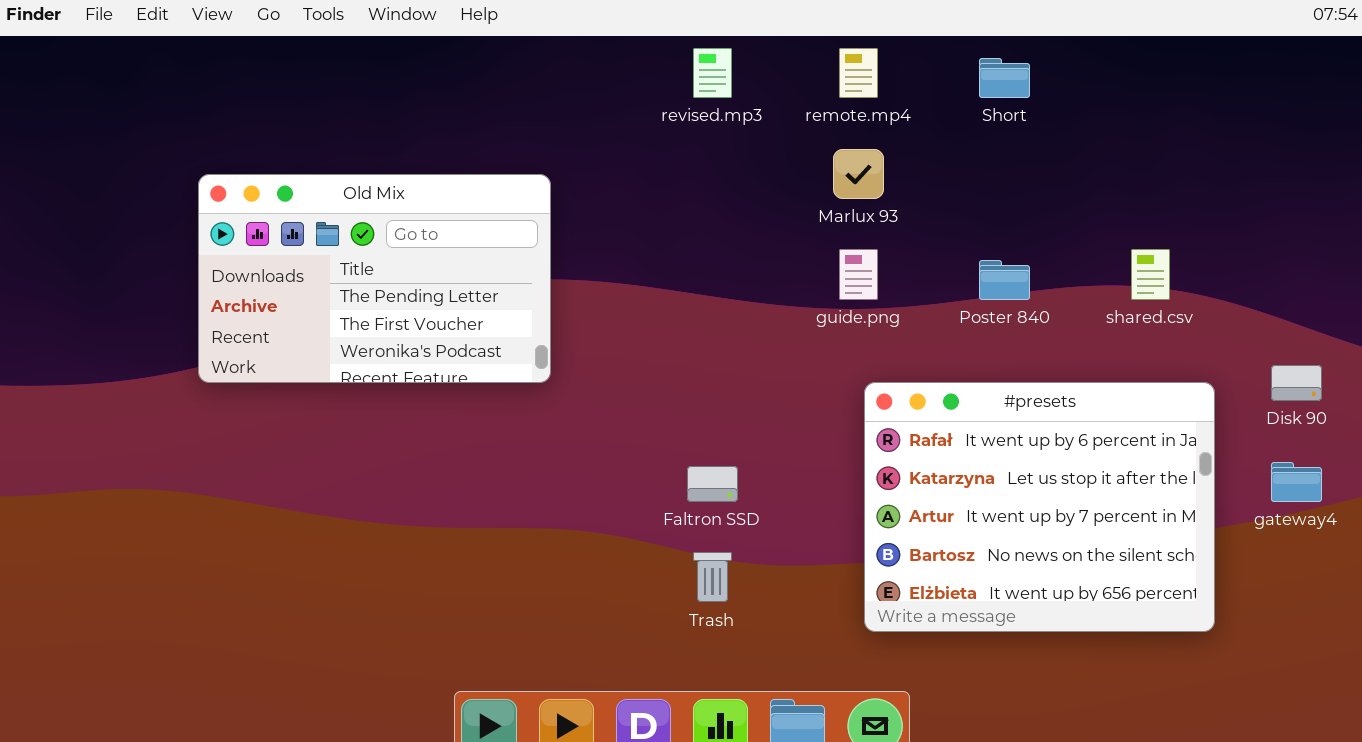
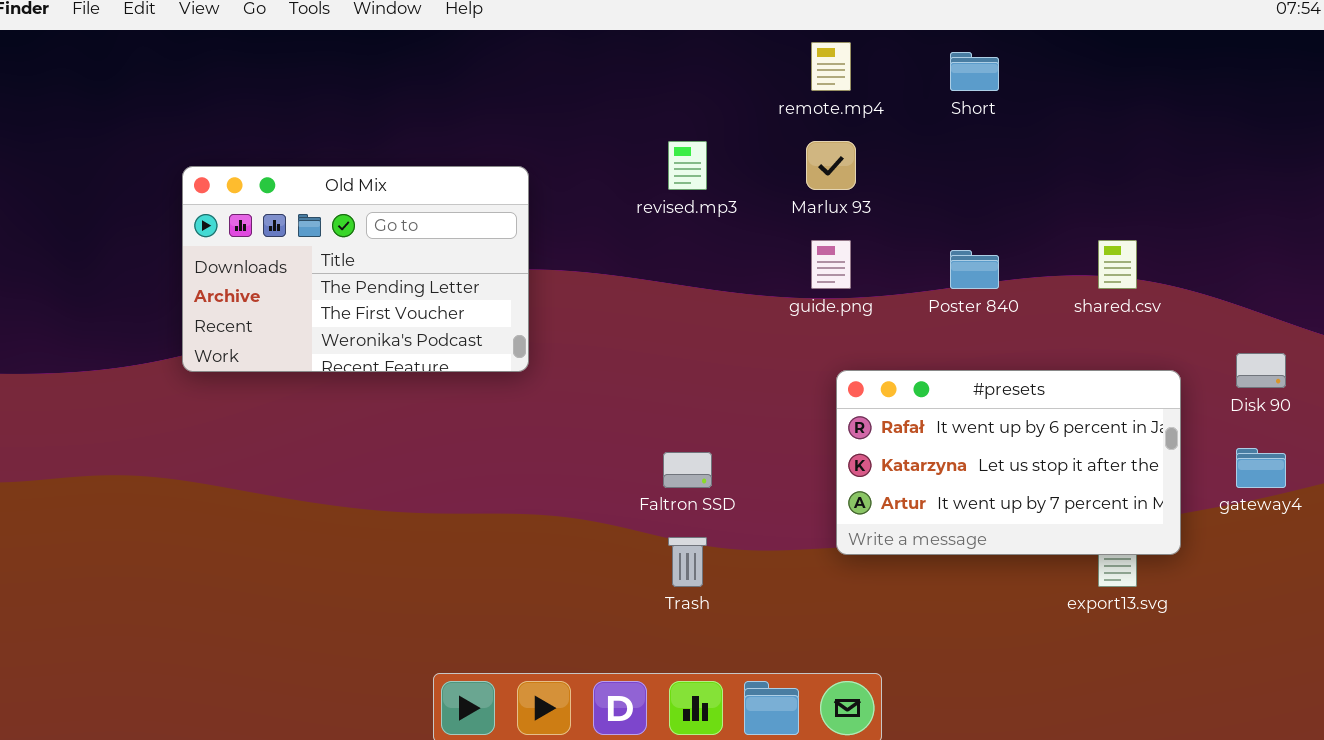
revised.mp3: [693,48,732,98] -> [668,141,707,190], moved
#presets: [864,382,1215,632] -> [836,370,1181,555], resized

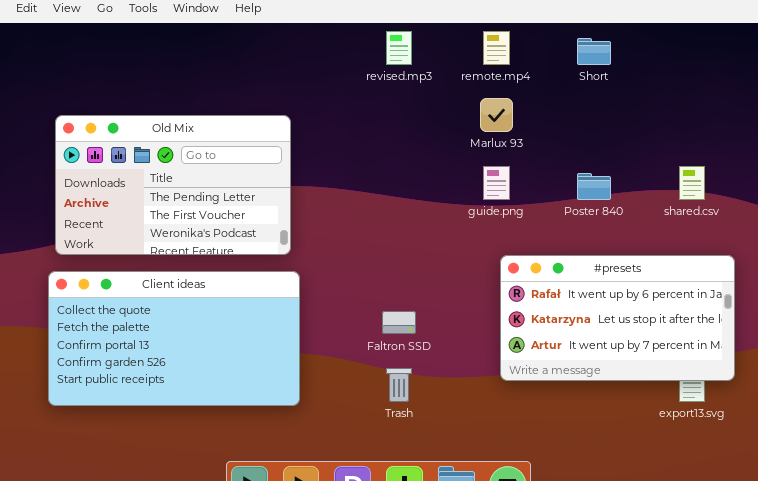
revised.mp3: [668,141,707,190] -> [386,31,412,65], moved
Client ideas: none -> [48,271,300,406], opened

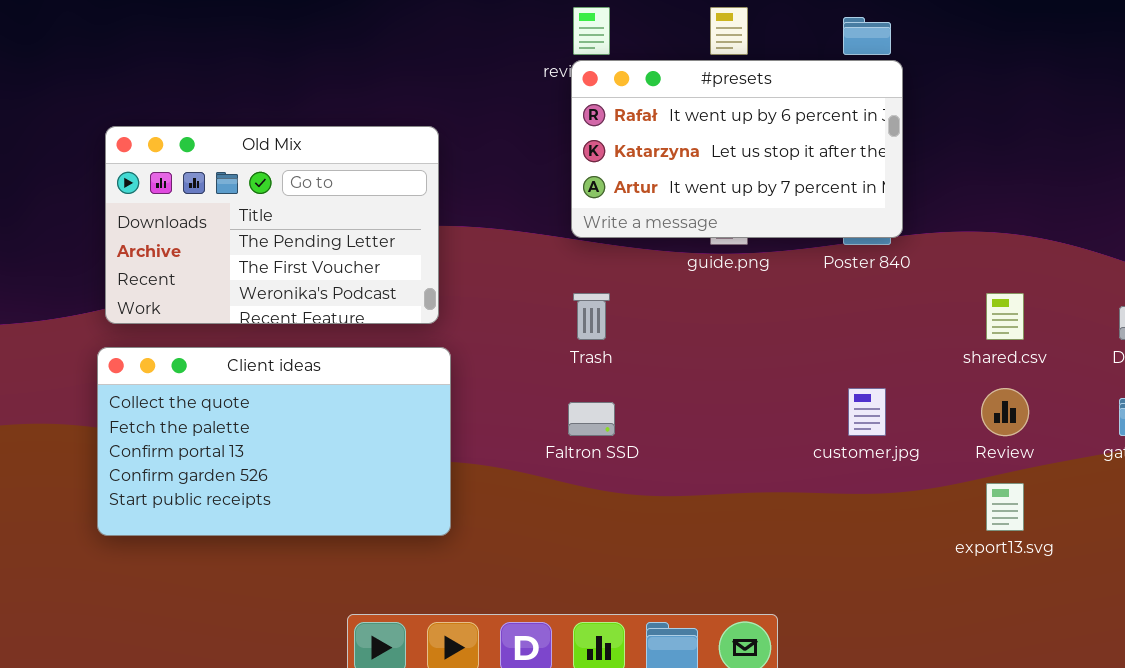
shared.csv: [679,166,705,200] -> [986,293,1024,340], moved
#presets: [500,255,735,381] -> [571,60,903,238], moved
Trash: [386,368,412,402] -> [573,293,610,340], moved

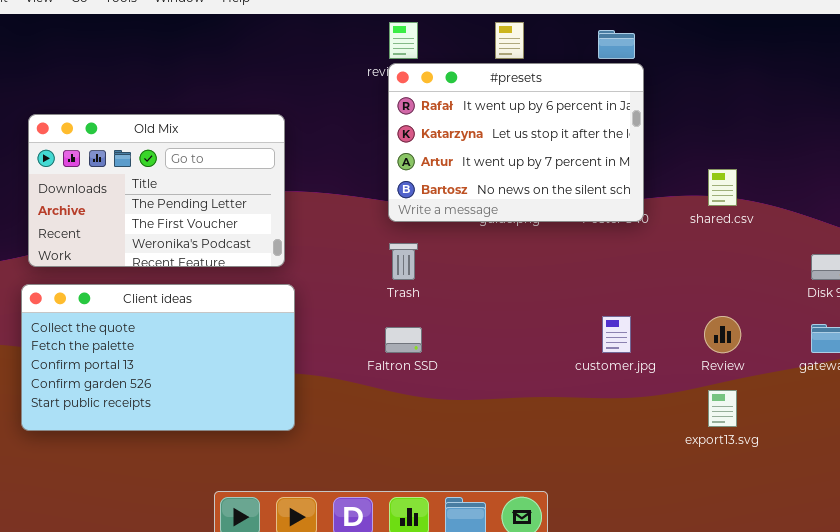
#presets: [571,60,903,238] -> [388,63,644,222], resized
shared.csv: [986,293,1024,340] -> [708,169,737,206], moved

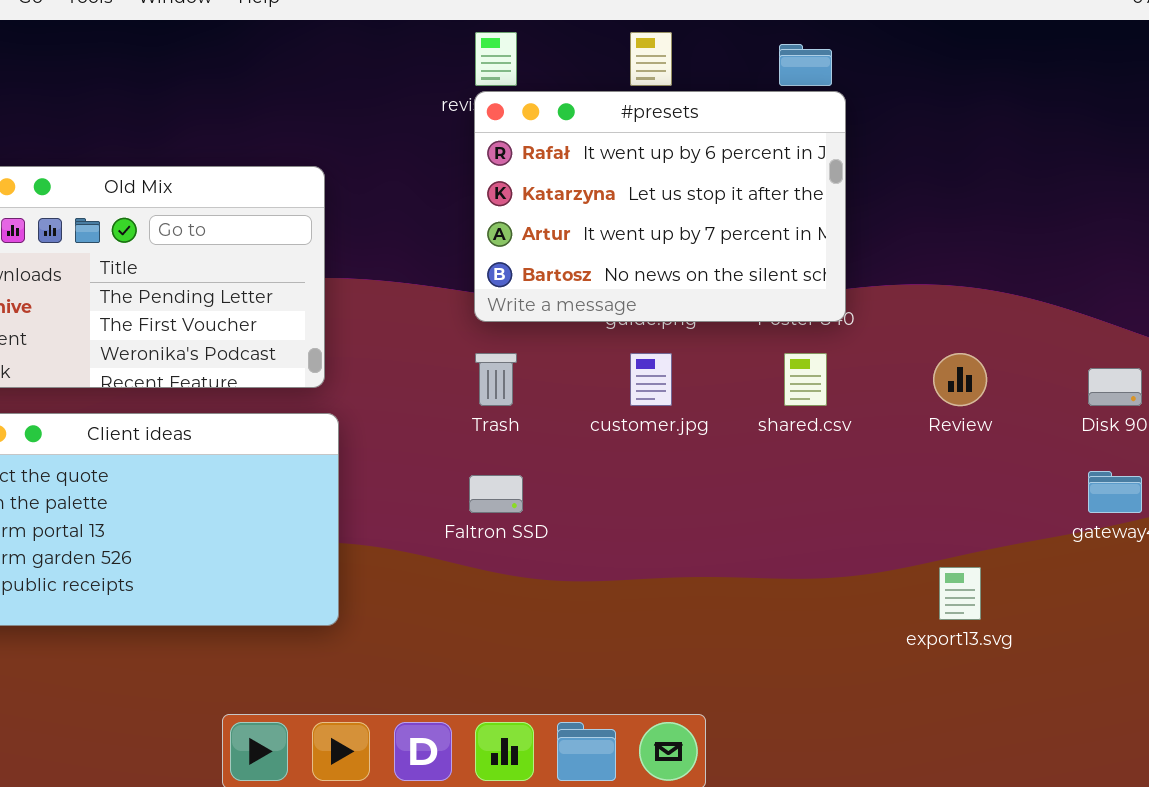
shared.csv: [708,169,737,206] -> [784,353,827,406], moved
customer.jpg: [602,316,631,353] -> [630,353,672,406], moved
Review: [704,316,741,353] -> [933,353,987,406], moved

